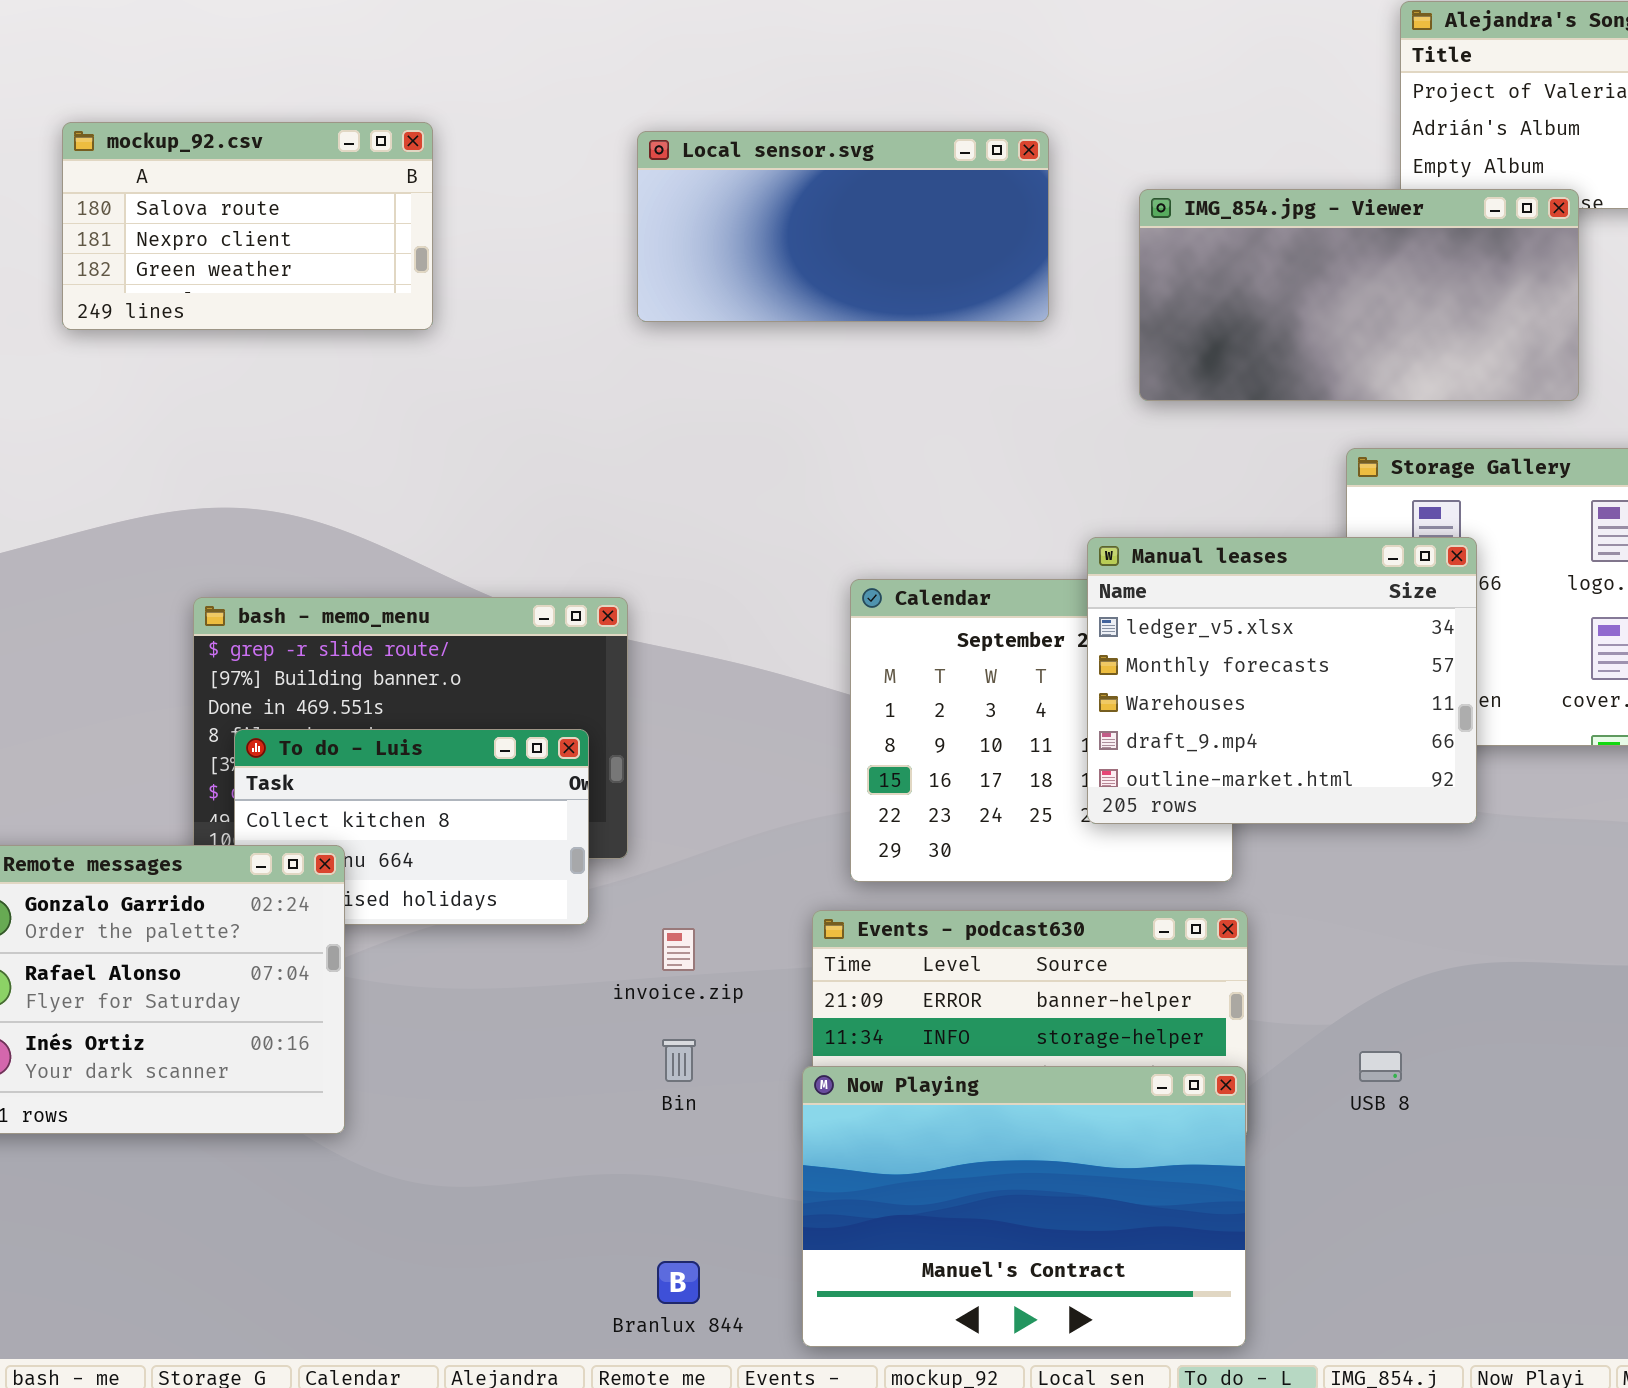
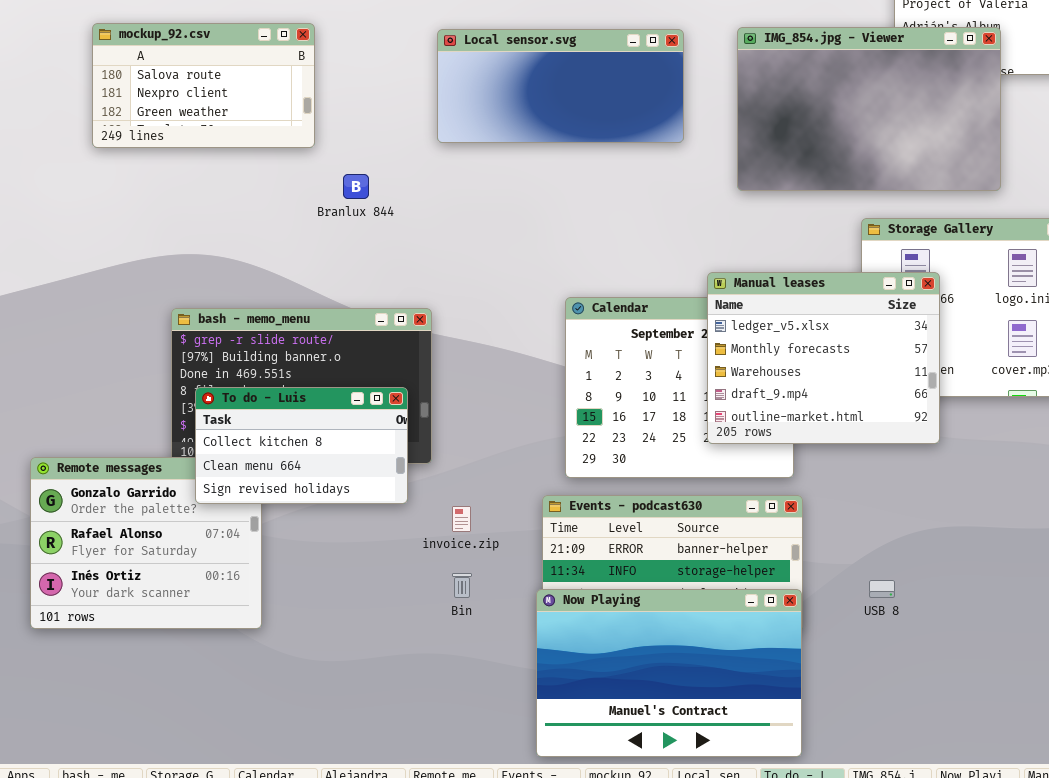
IMG_854.jpg - Viewer: [1139,189,1579,401] -> [737,27,1001,191], resized
To do - Luis: [234,729,589,925] -> [195,387,408,504], raised
Branlux 844: [657,1261,700,1304] -> [343,174,369,199], moved

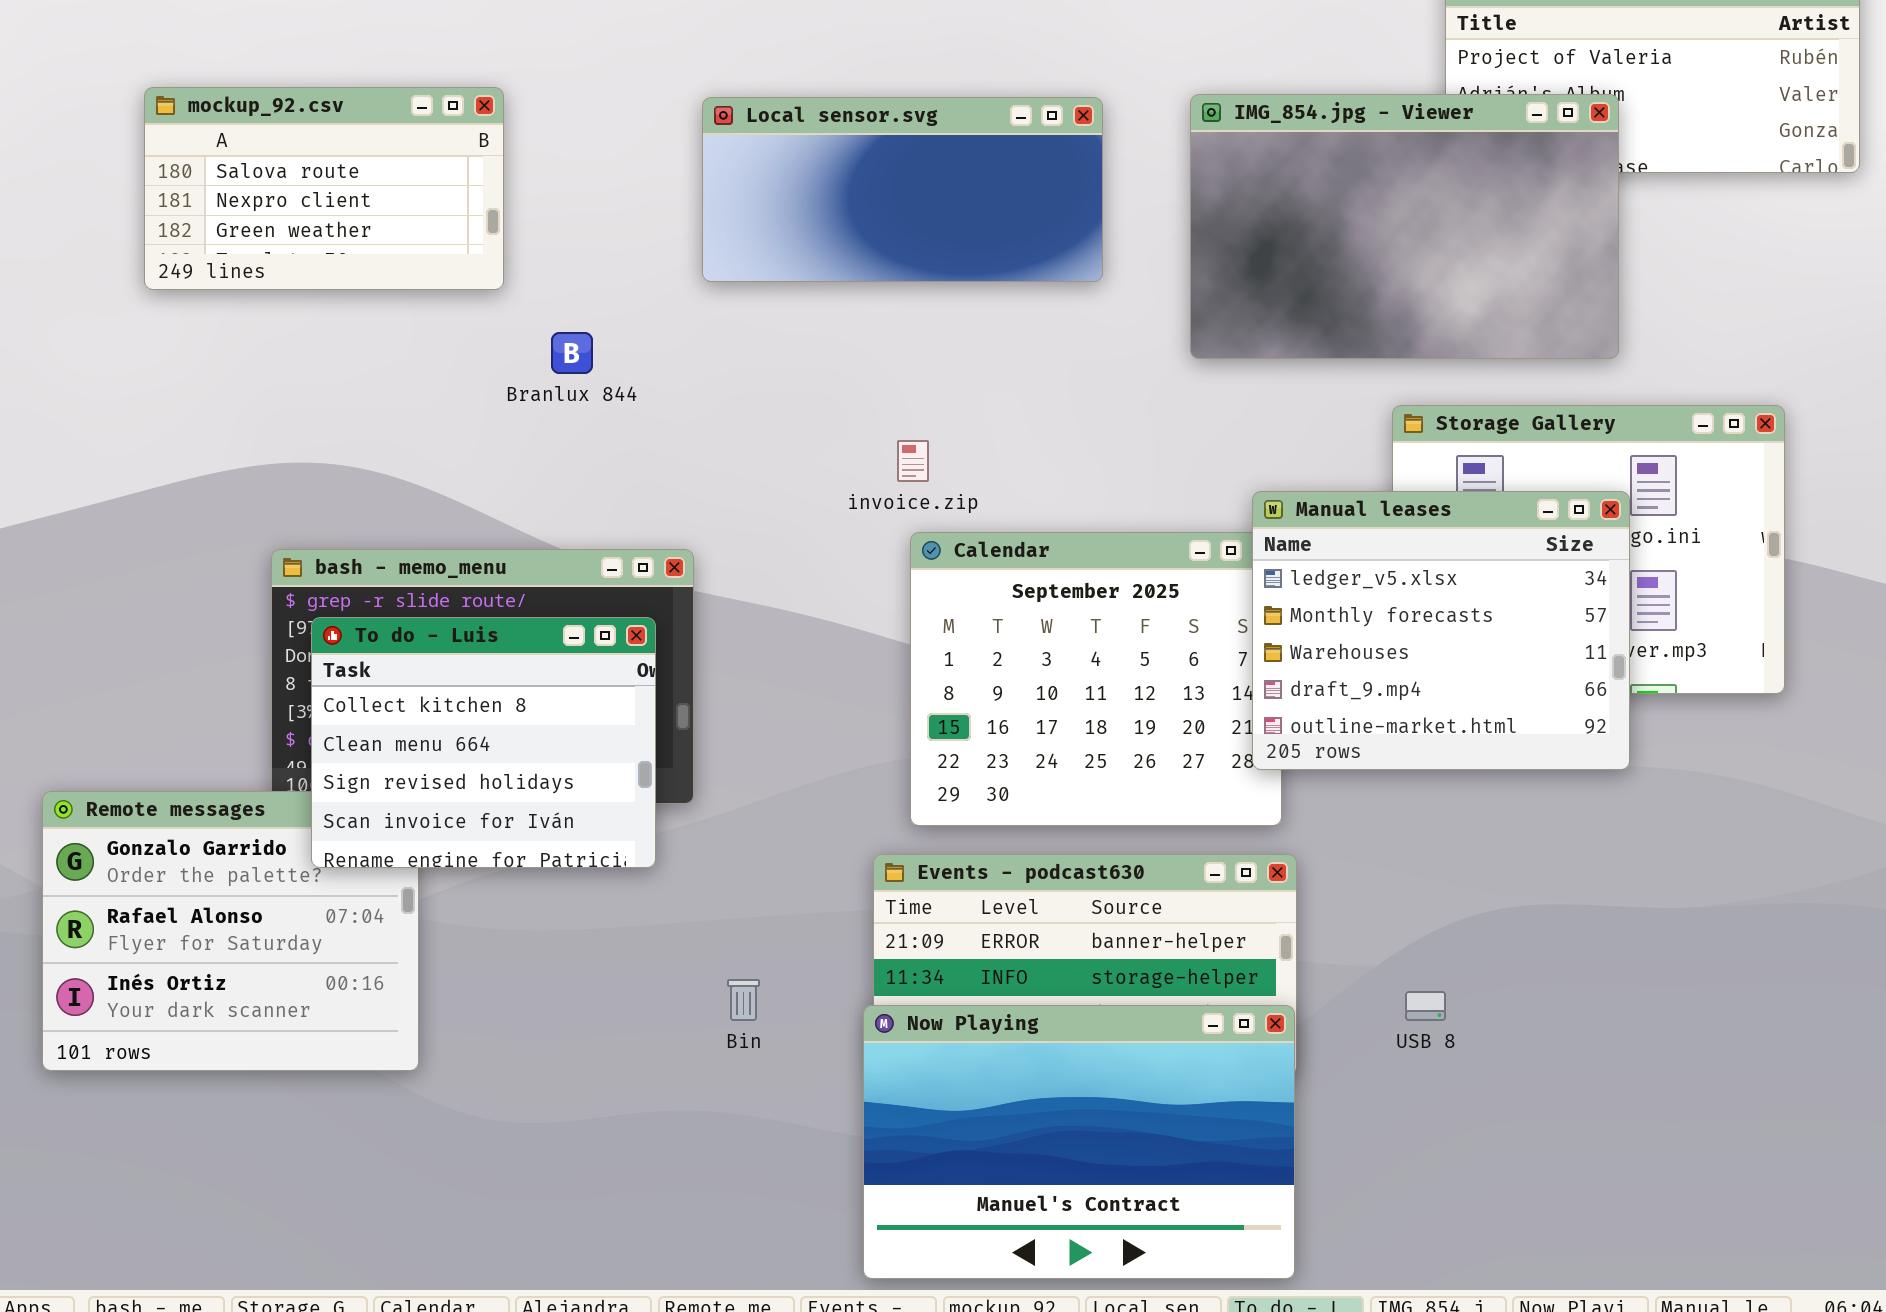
Manual leases: [707,272,940,444] -> [1252,491,1630,770], moved
To do - Luis: [195,387,408,504] -> [311,617,656,868], resized
invoice.zip: [452,506,471,532] -> [897,440,929,482], moved

